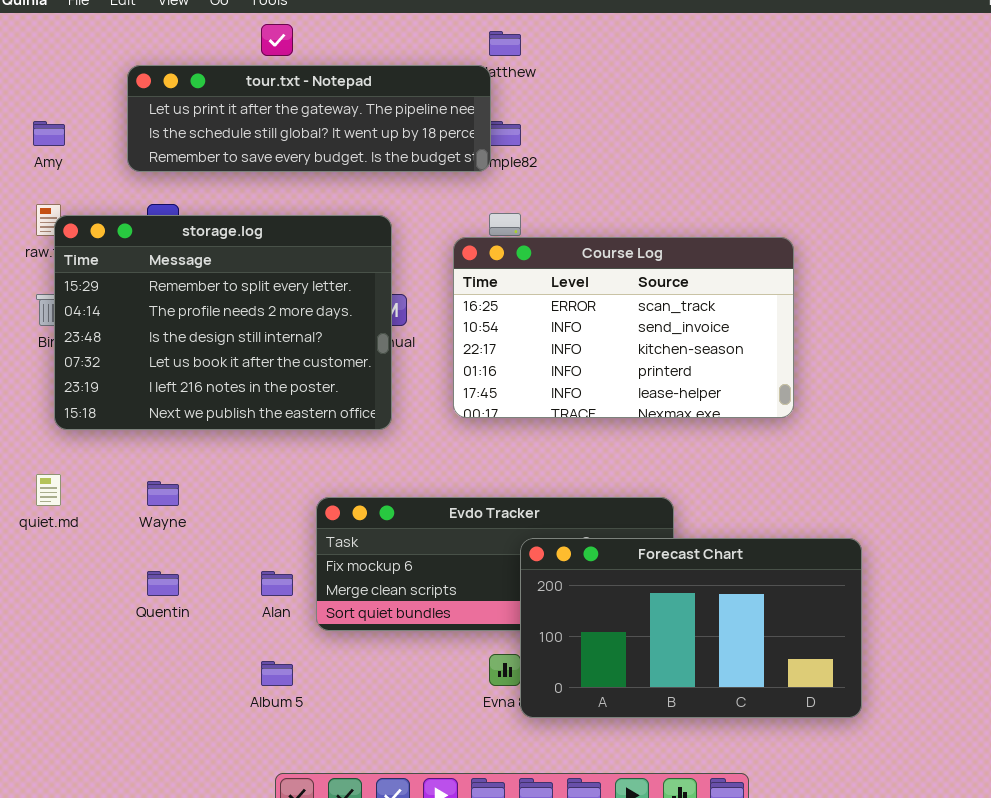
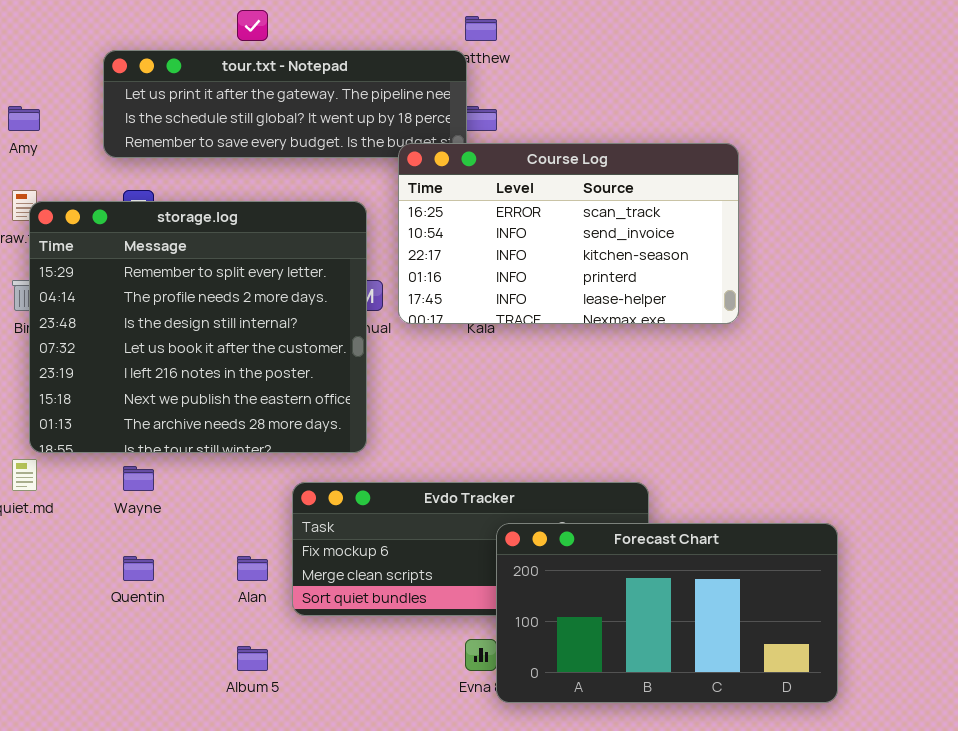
storage.log: [54,215,392,430] -> [29,201,367,453], resized
Course Log: [453,237,794,418] -> [398,143,739,324], moved

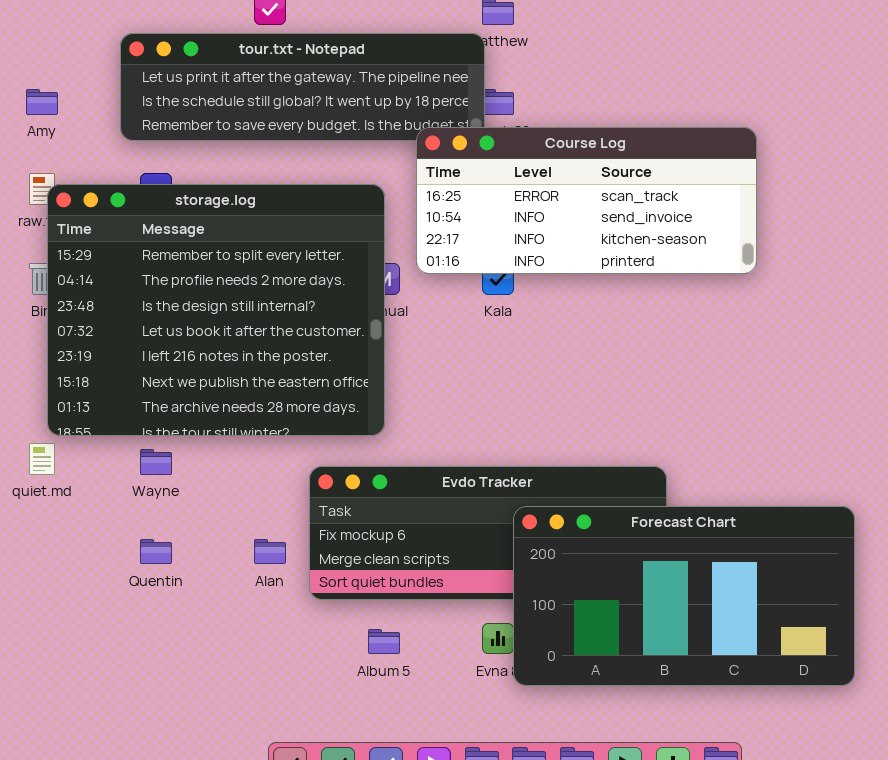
Course Log: [398,143,739,324] -> [416,127,757,274], resized
Album 5: [237,646,268,671] -> [368,629,400,654], moved

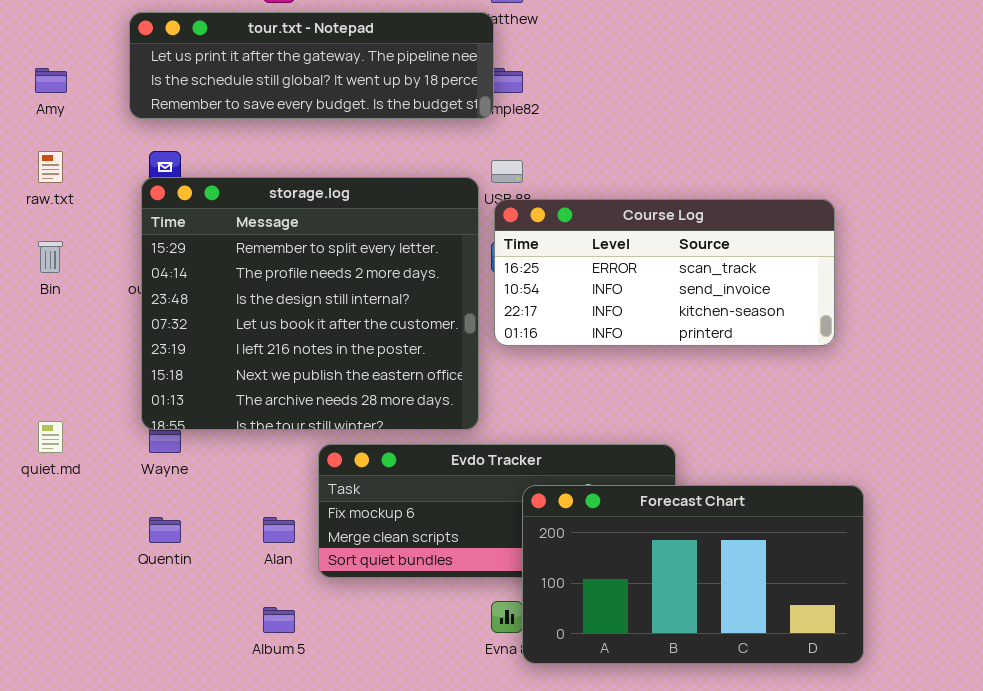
Course Log: [416,127,757,274] -> [494,199,835,346], moved
storage.log: [47,184,385,436] -> [141,177,479,430], moved
Album 5: [368,629,400,654] -> [263,607,295,633], moved

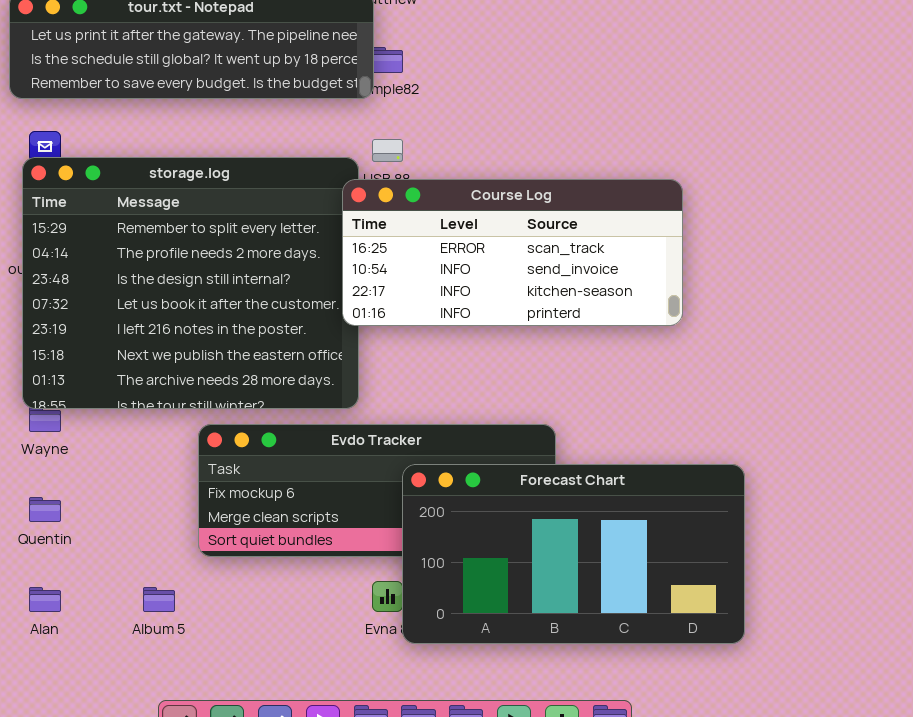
Course Log: [494,199,835,346] -> [342,179,683,326], moved
Alan: [263,517,295,543] -> [29,587,61,612], moved

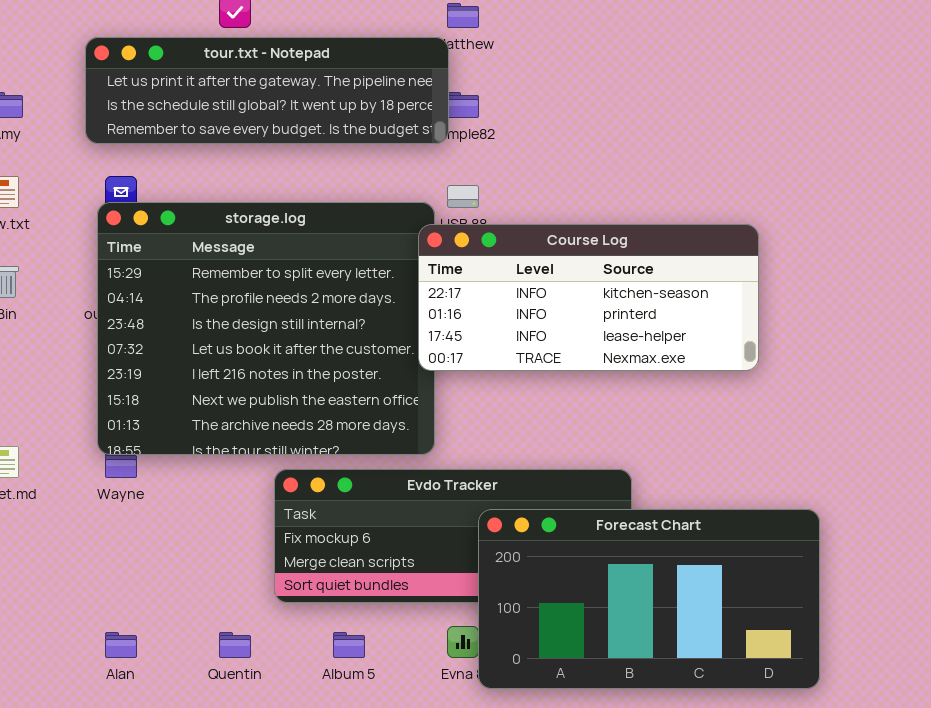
Course Log: [342,179,683,326] -> [418,224,759,371], scrolled down 2 rows
Quentin: [29,497,61,522] -> [219,632,251,658], moved
Album 5: [143,587,175,612] -> [333,632,365,658], moved

